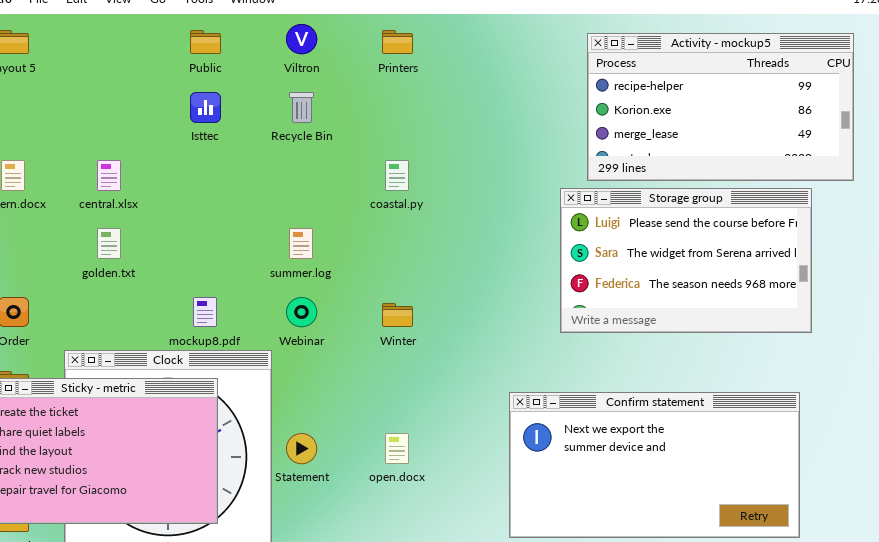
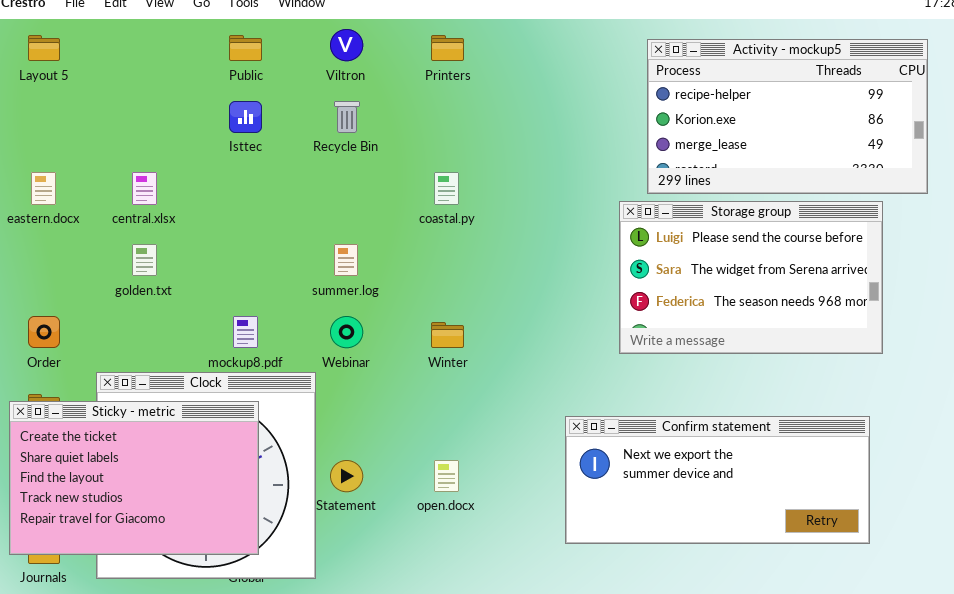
Confirm statement: [509,392,800,538] -> [565,416,870,544], resized

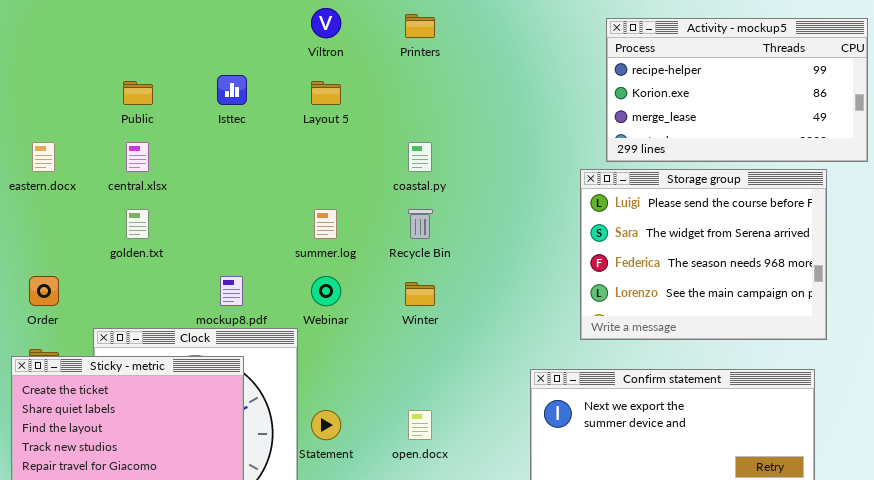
Layout 5: [28,35,60,61] -> [311,81,341,105], moved
Public: [229,35,262,61] -> [123,81,153,105], moved
Recycle Bin: [334,101,360,133] -> [408,209,433,239], moved
Storage group: [619,201,883,354] -> [580,169,827,340], resized

